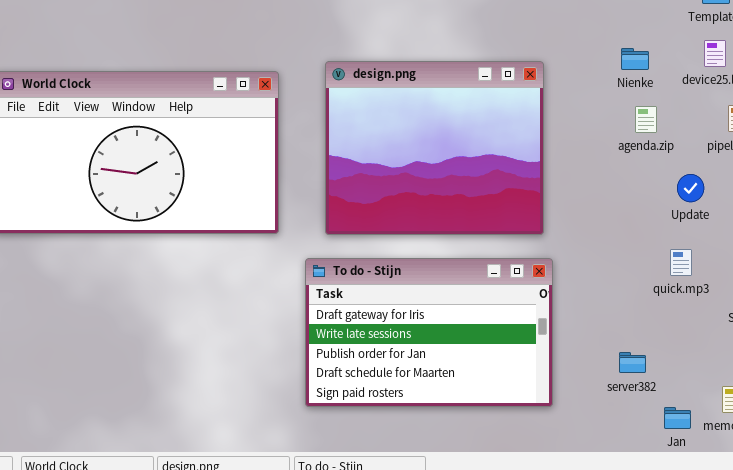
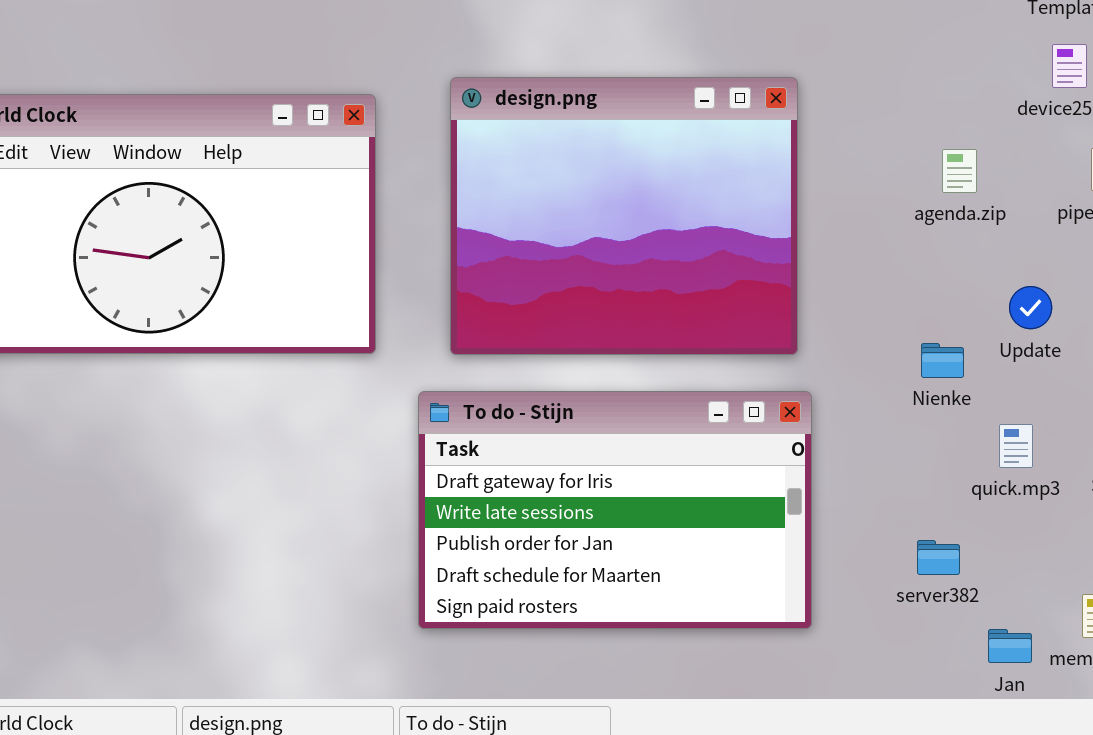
Nienke: [621,48,649,70] -> [921,343,964,378], moved
Update: [677,174,704,202] -> [1009,286,1052,329], moved
quick.mp3: [670,249,692,276] -> [999,424,1033,468], moved

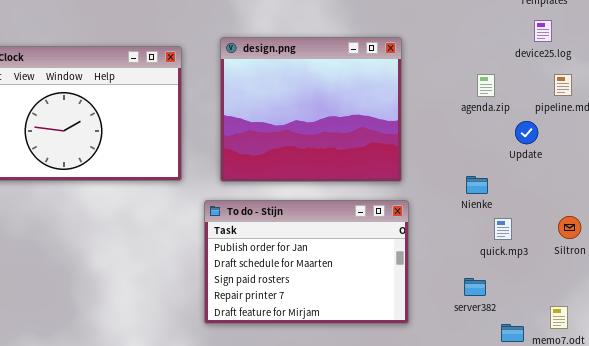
Update: [1009,286,1052,329] -> [515,121,538,144], moved
To do - Stijn: [418,391,812,629] -> [204,200,409,324], scrolled down 2 rows
quick.mp3: [999,424,1033,468] -> [494,218,512,240], moved

